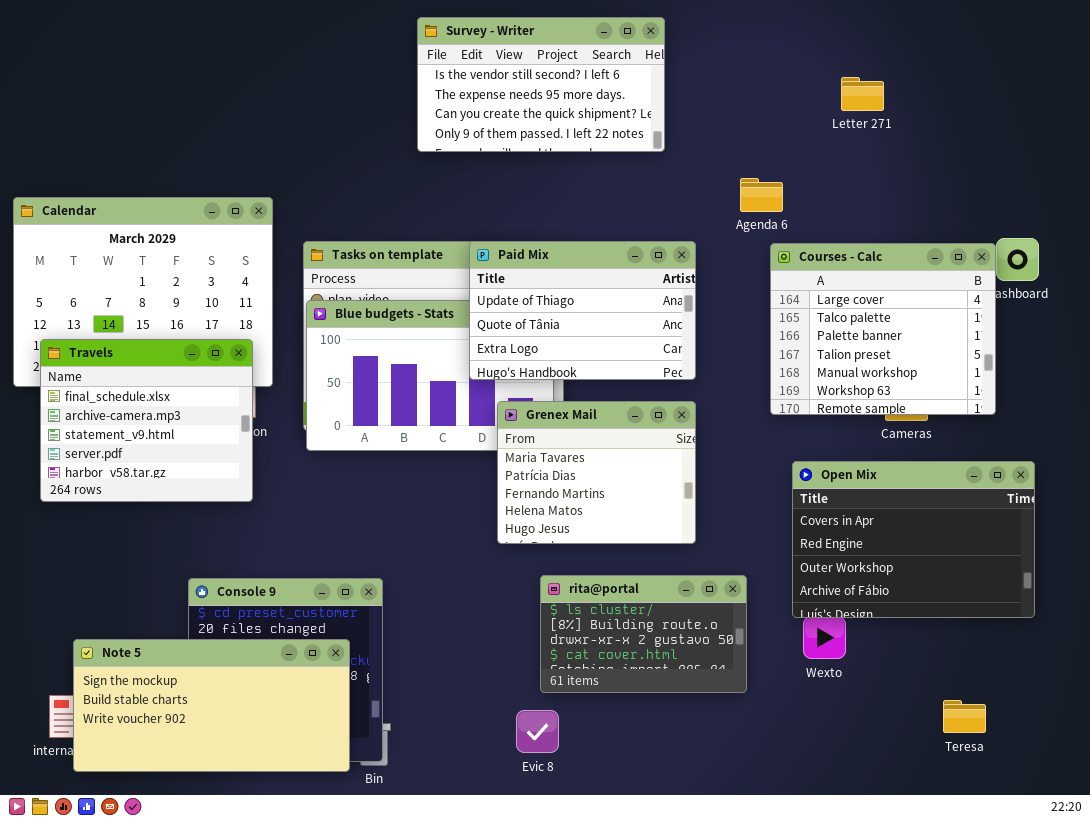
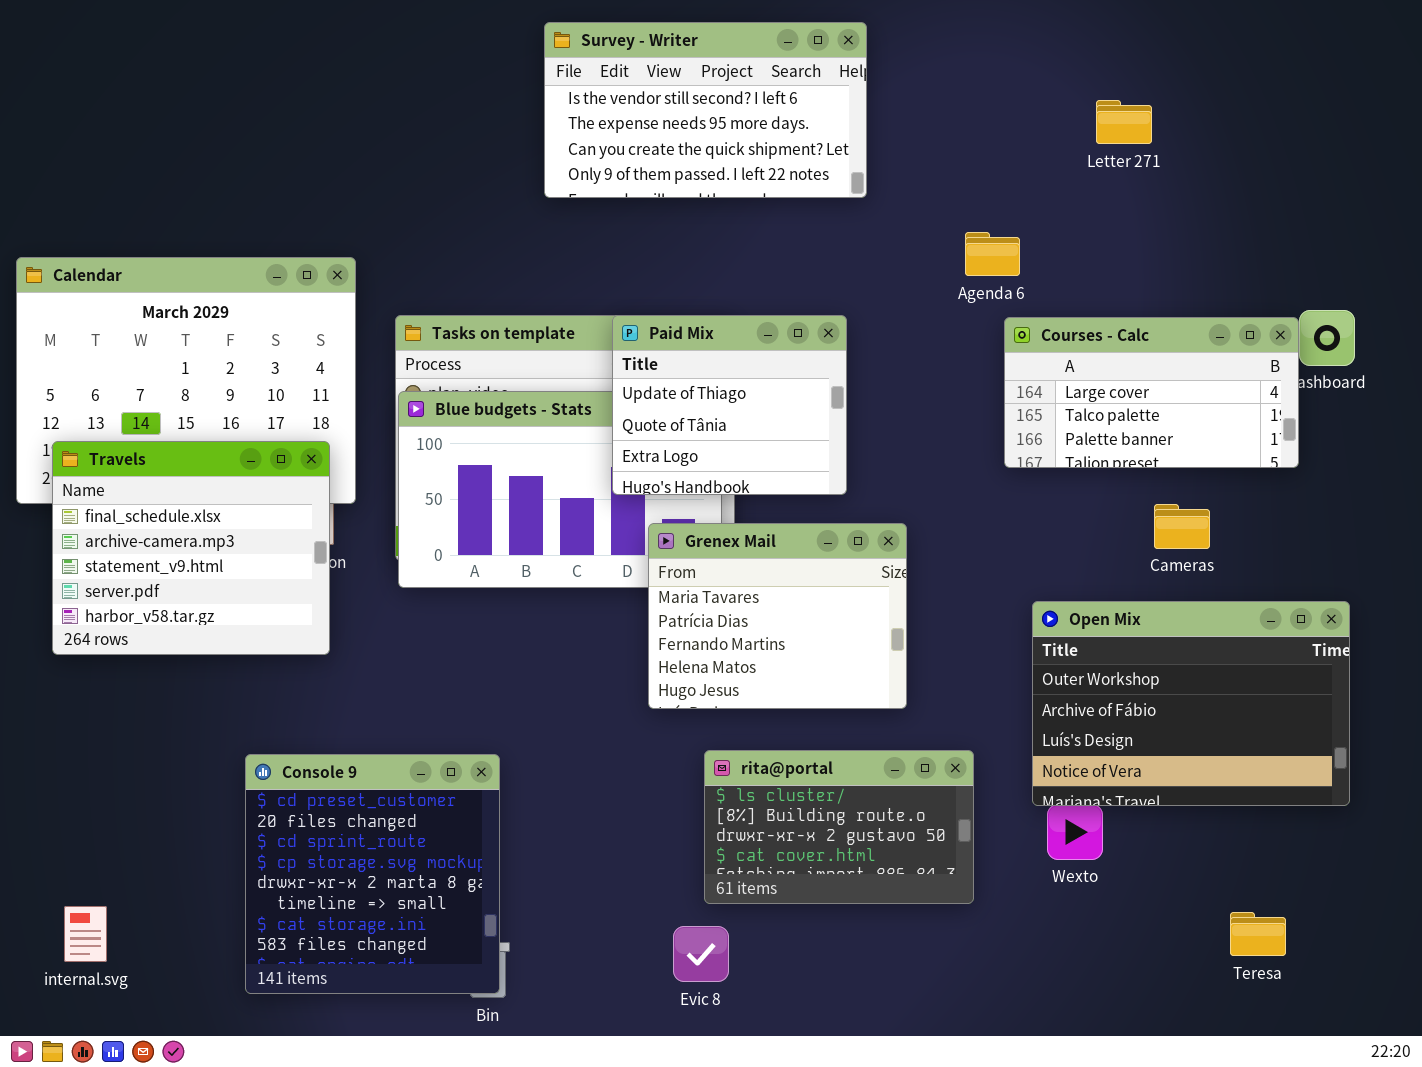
Paid Mix: [469,241,696,380] -> [612,315,847,495], resized
Courses - Calc: [770,243,996,415] -> [1004,317,1299,468], resized
Open Mix: [792,461,1035,618] -> [1032,601,1350,806], scrolled down 2 rows
Note 5: [73,639,350,772] -> none, closed

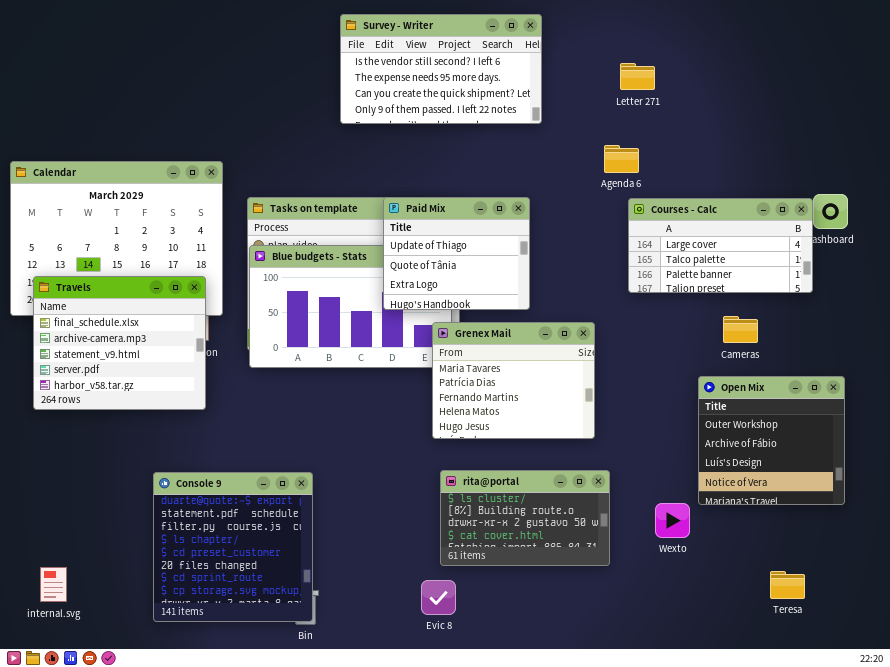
Letter 271: [1096,100,1152,144] -> [620,63,655,90], moved
Grenex Mail: [648,523,907,709] -> [432,322,595,439], moved
Open Mix: [1032,601,1350,806] -> [698,376,845,505], resized
Console 9: [245,754,500,994] -> [153,472,313,622], scrolled up 4 rows

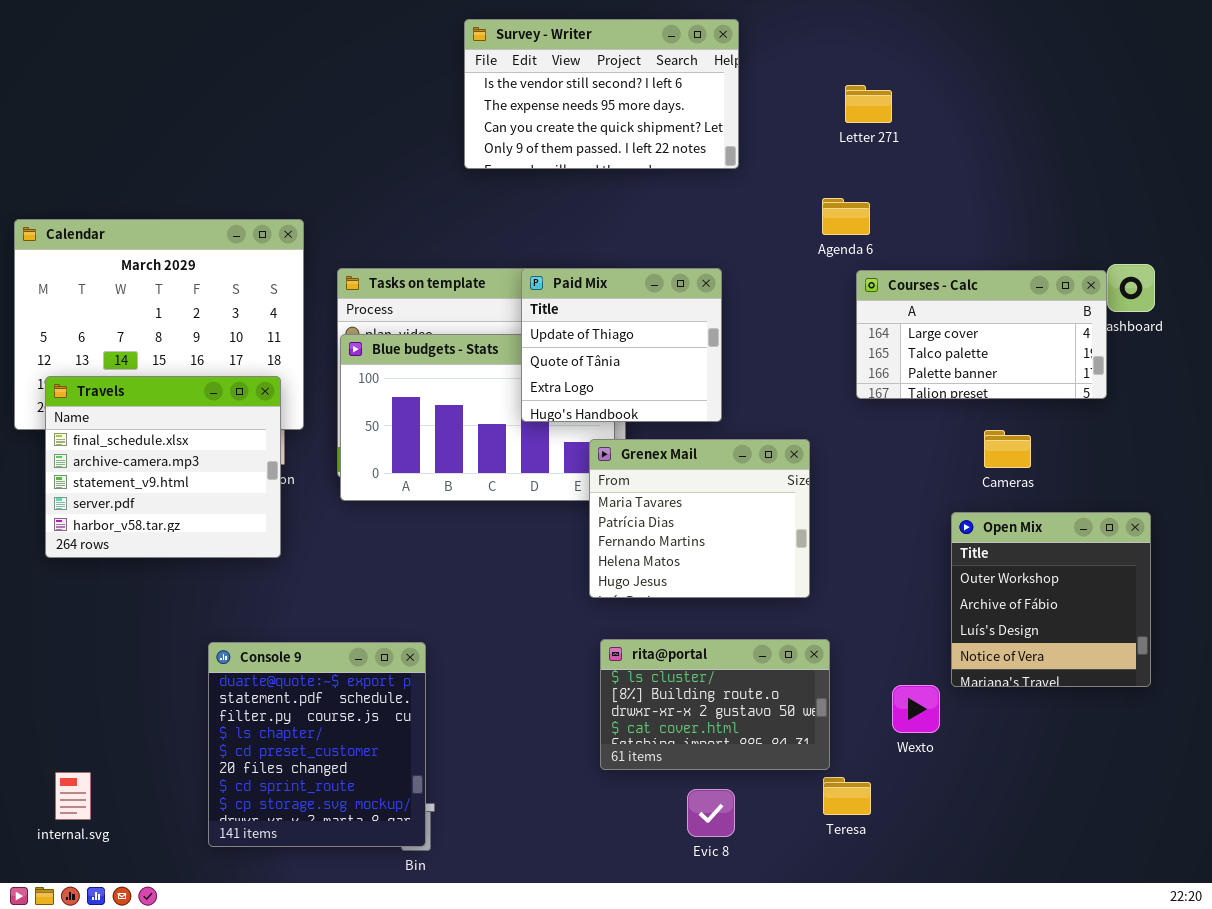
Teresa: [770,571,805,599] -> [823,777,871,815], moved
Evic 8: [421,580,456,615] -> [687,789,735,837], moved

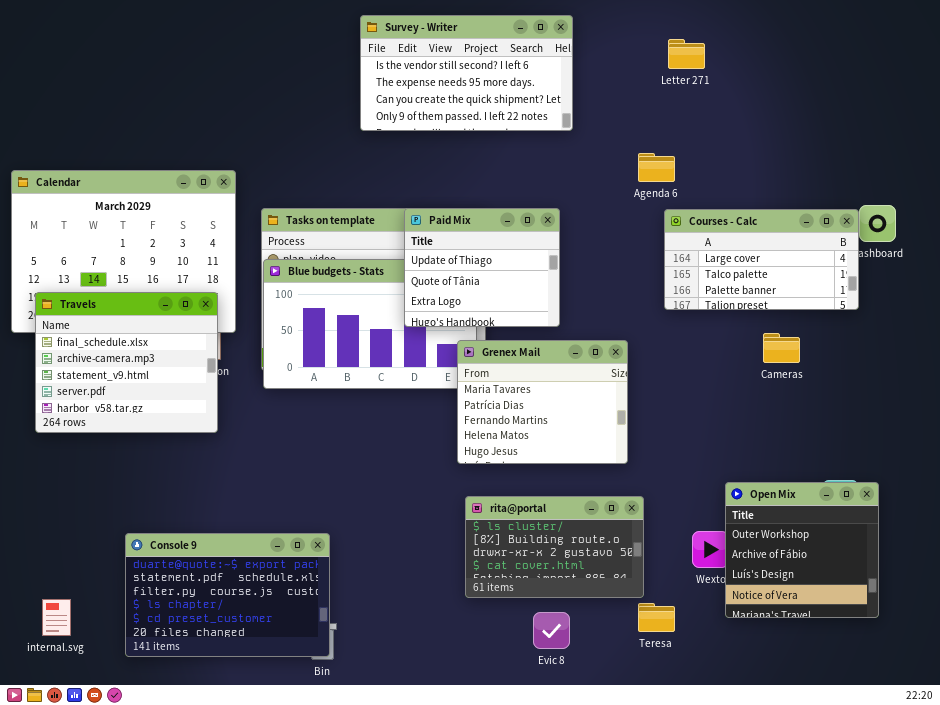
Letter 271: [845,85,892,123] -> [668,39,705,69], moved
Open Mix: [951,512,1151,687] -> [725,482,879,618], moved
Console 9: [208,642,426,847] -> [125,533,330,657], resized

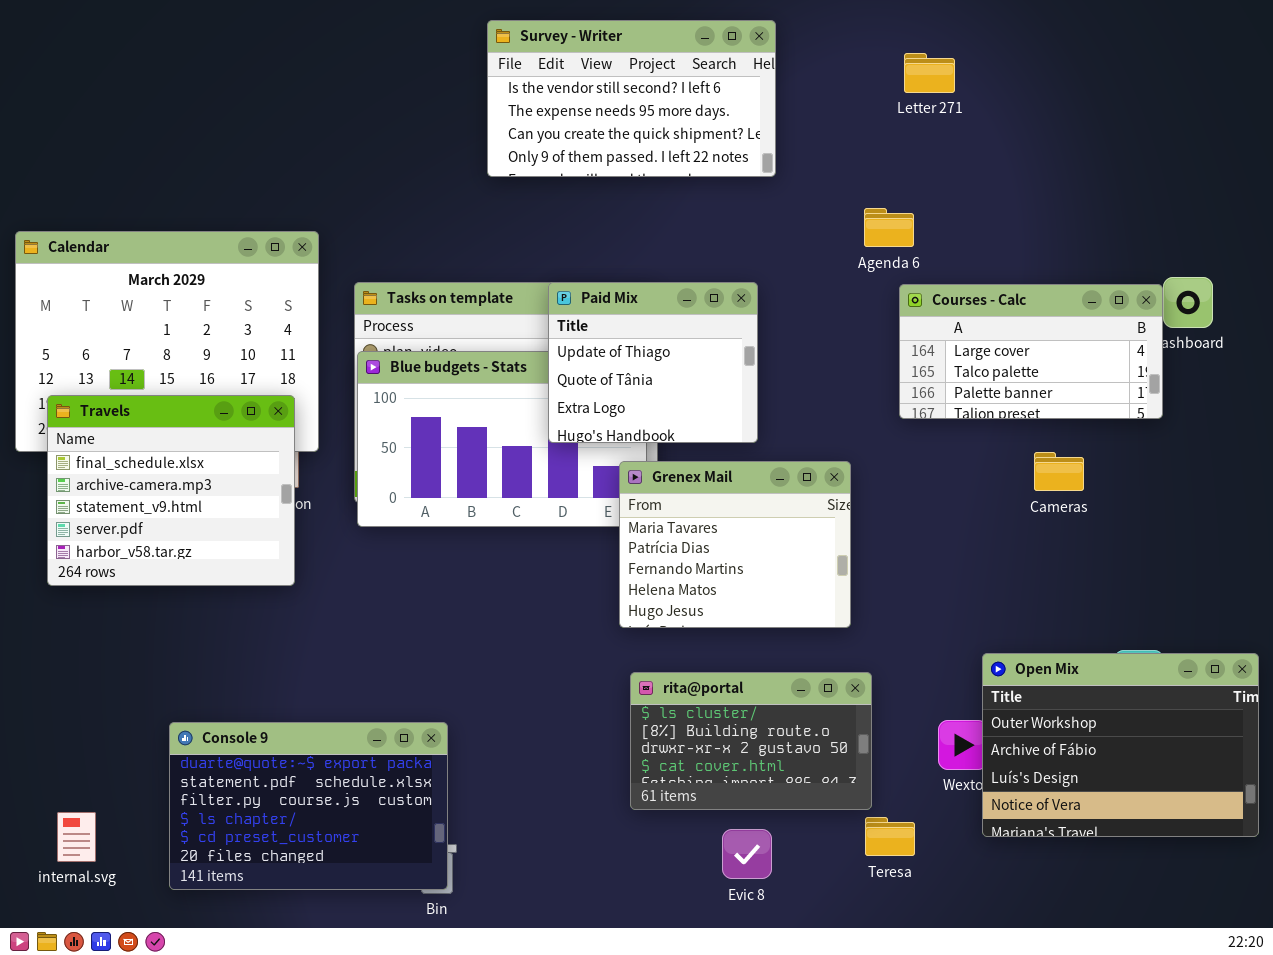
Open Mix: [725,482,879,618] -> [982,653,1259,837], resized

